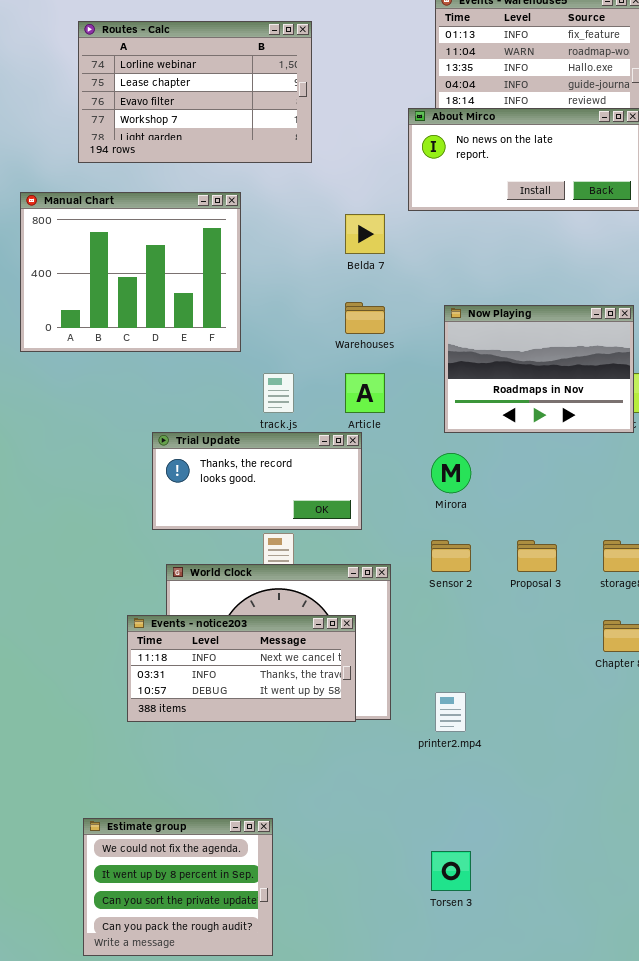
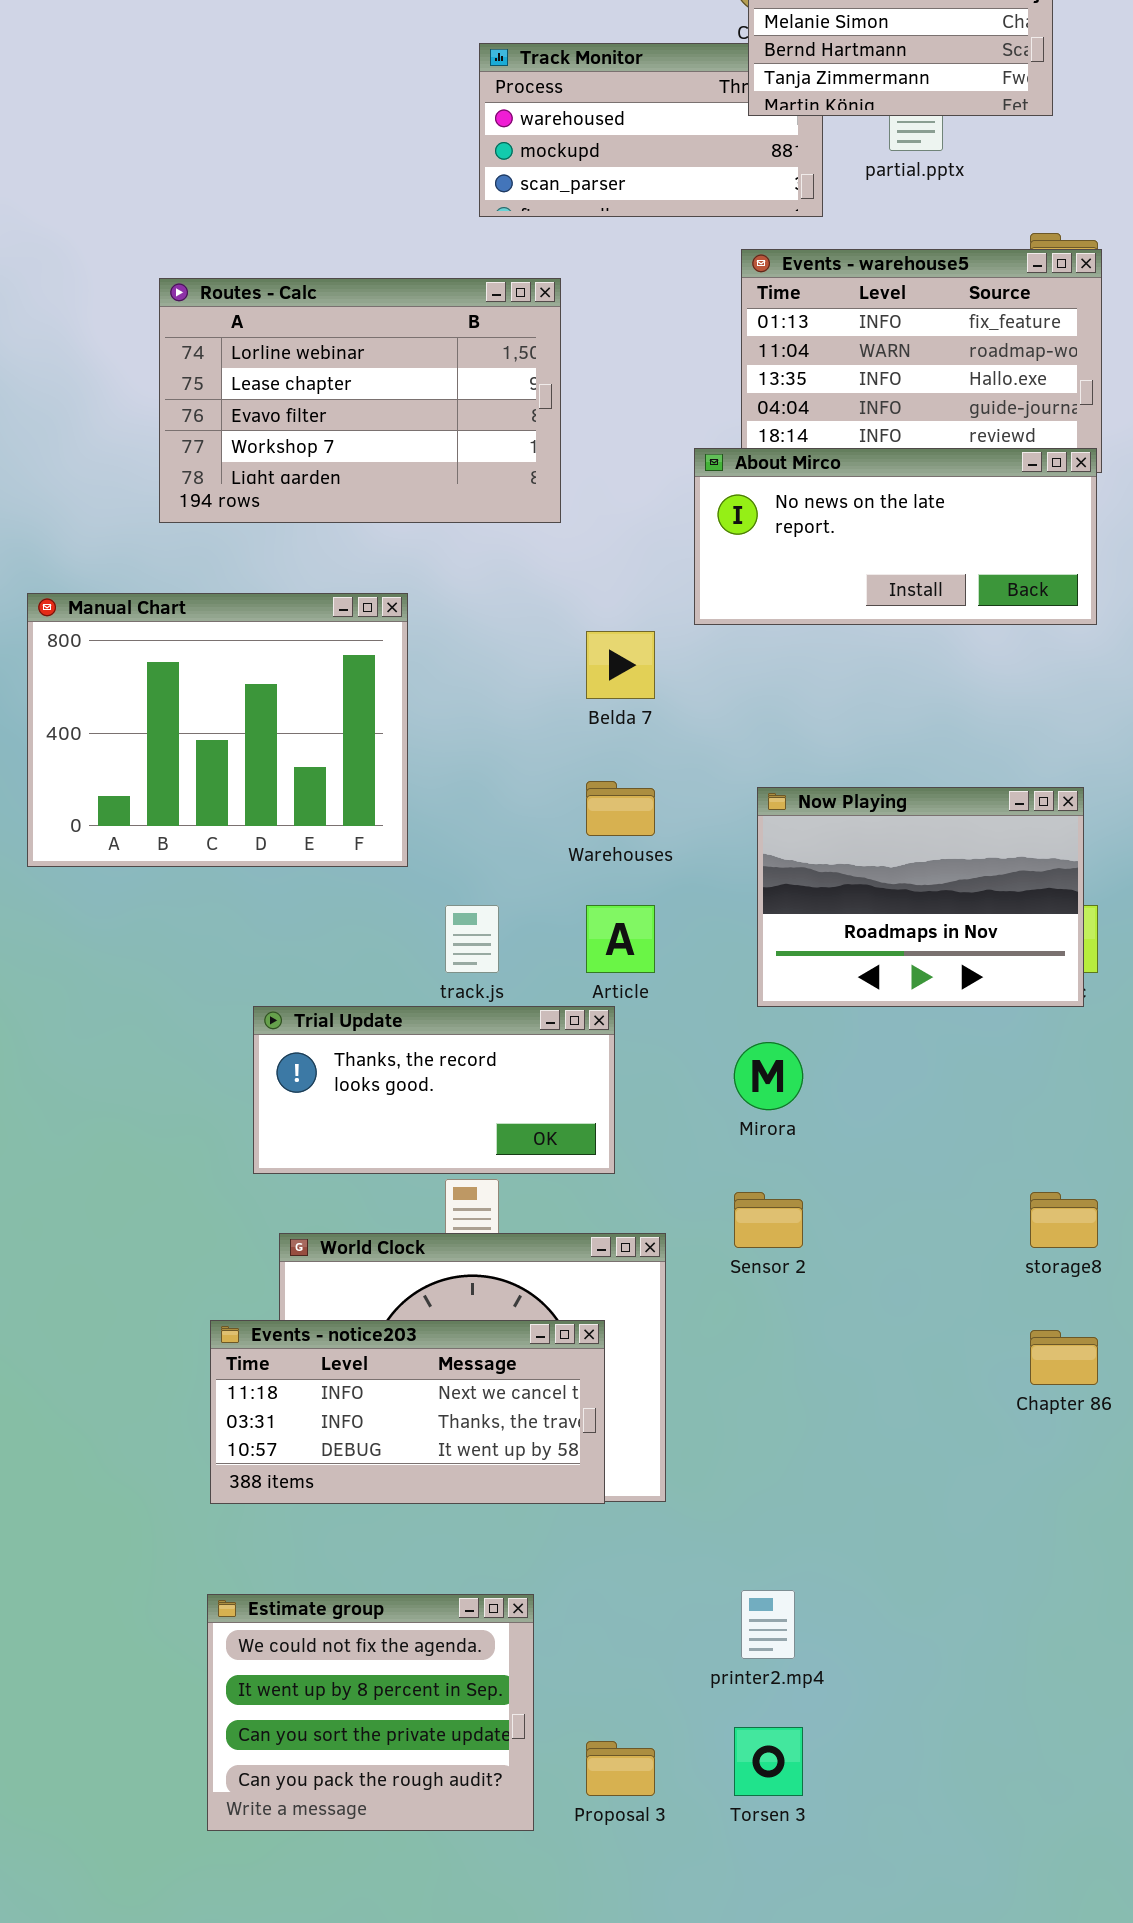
Routes - Calc: [78,21,312,163] -> [159,278,561,523], moved
Proposal 3: [517,540,557,572] -> [586,1741,655,1796], moved
printer2.mp4: [435,692,466,732] -> [741,1590,795,1659], moved
Estimate group: [83,818,273,956] -> [207,1594,534,1831], moved

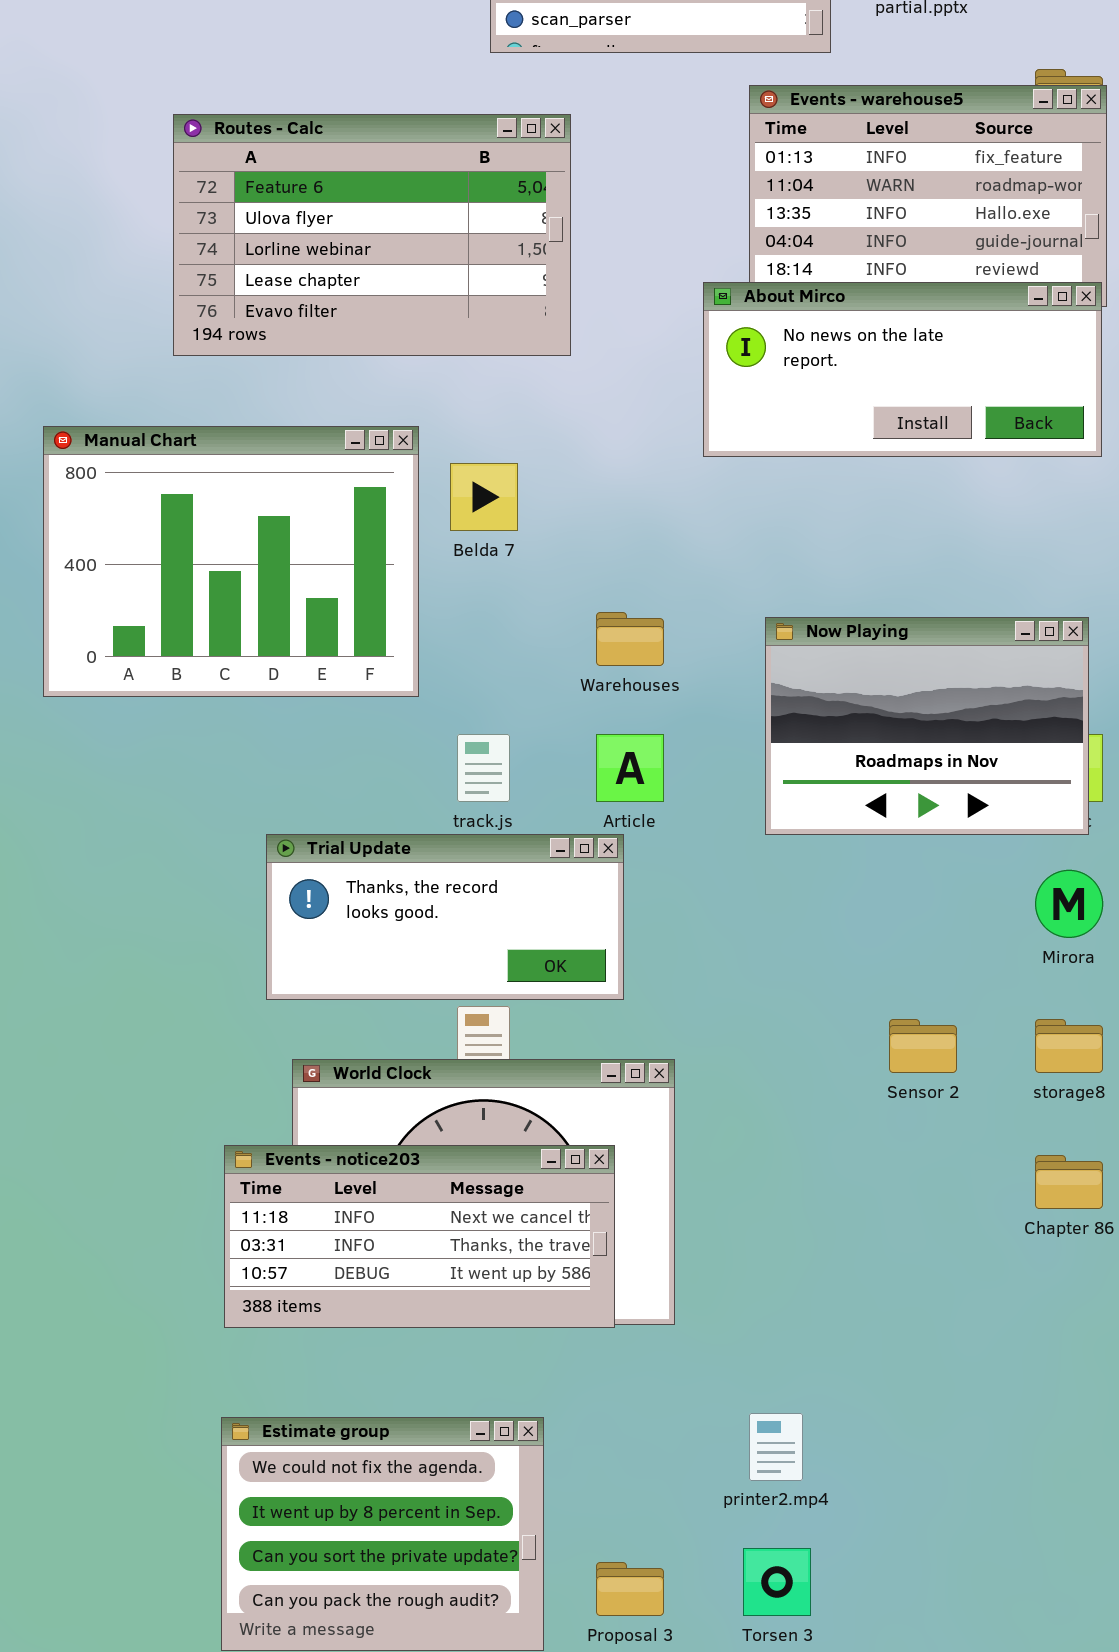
Routes - Calc: [159,278,561,523] -> [173,114,571,356], scrolled up 2 rows
Belda 7: [586,631,655,699] -> [450,463,518,531], moved
Mirora: [734,1042,803,1110] -> [1035,870,1103,938], moved
Sensor 2: [734,1192,803,1248] -> [889,1019,957,1073], moved

